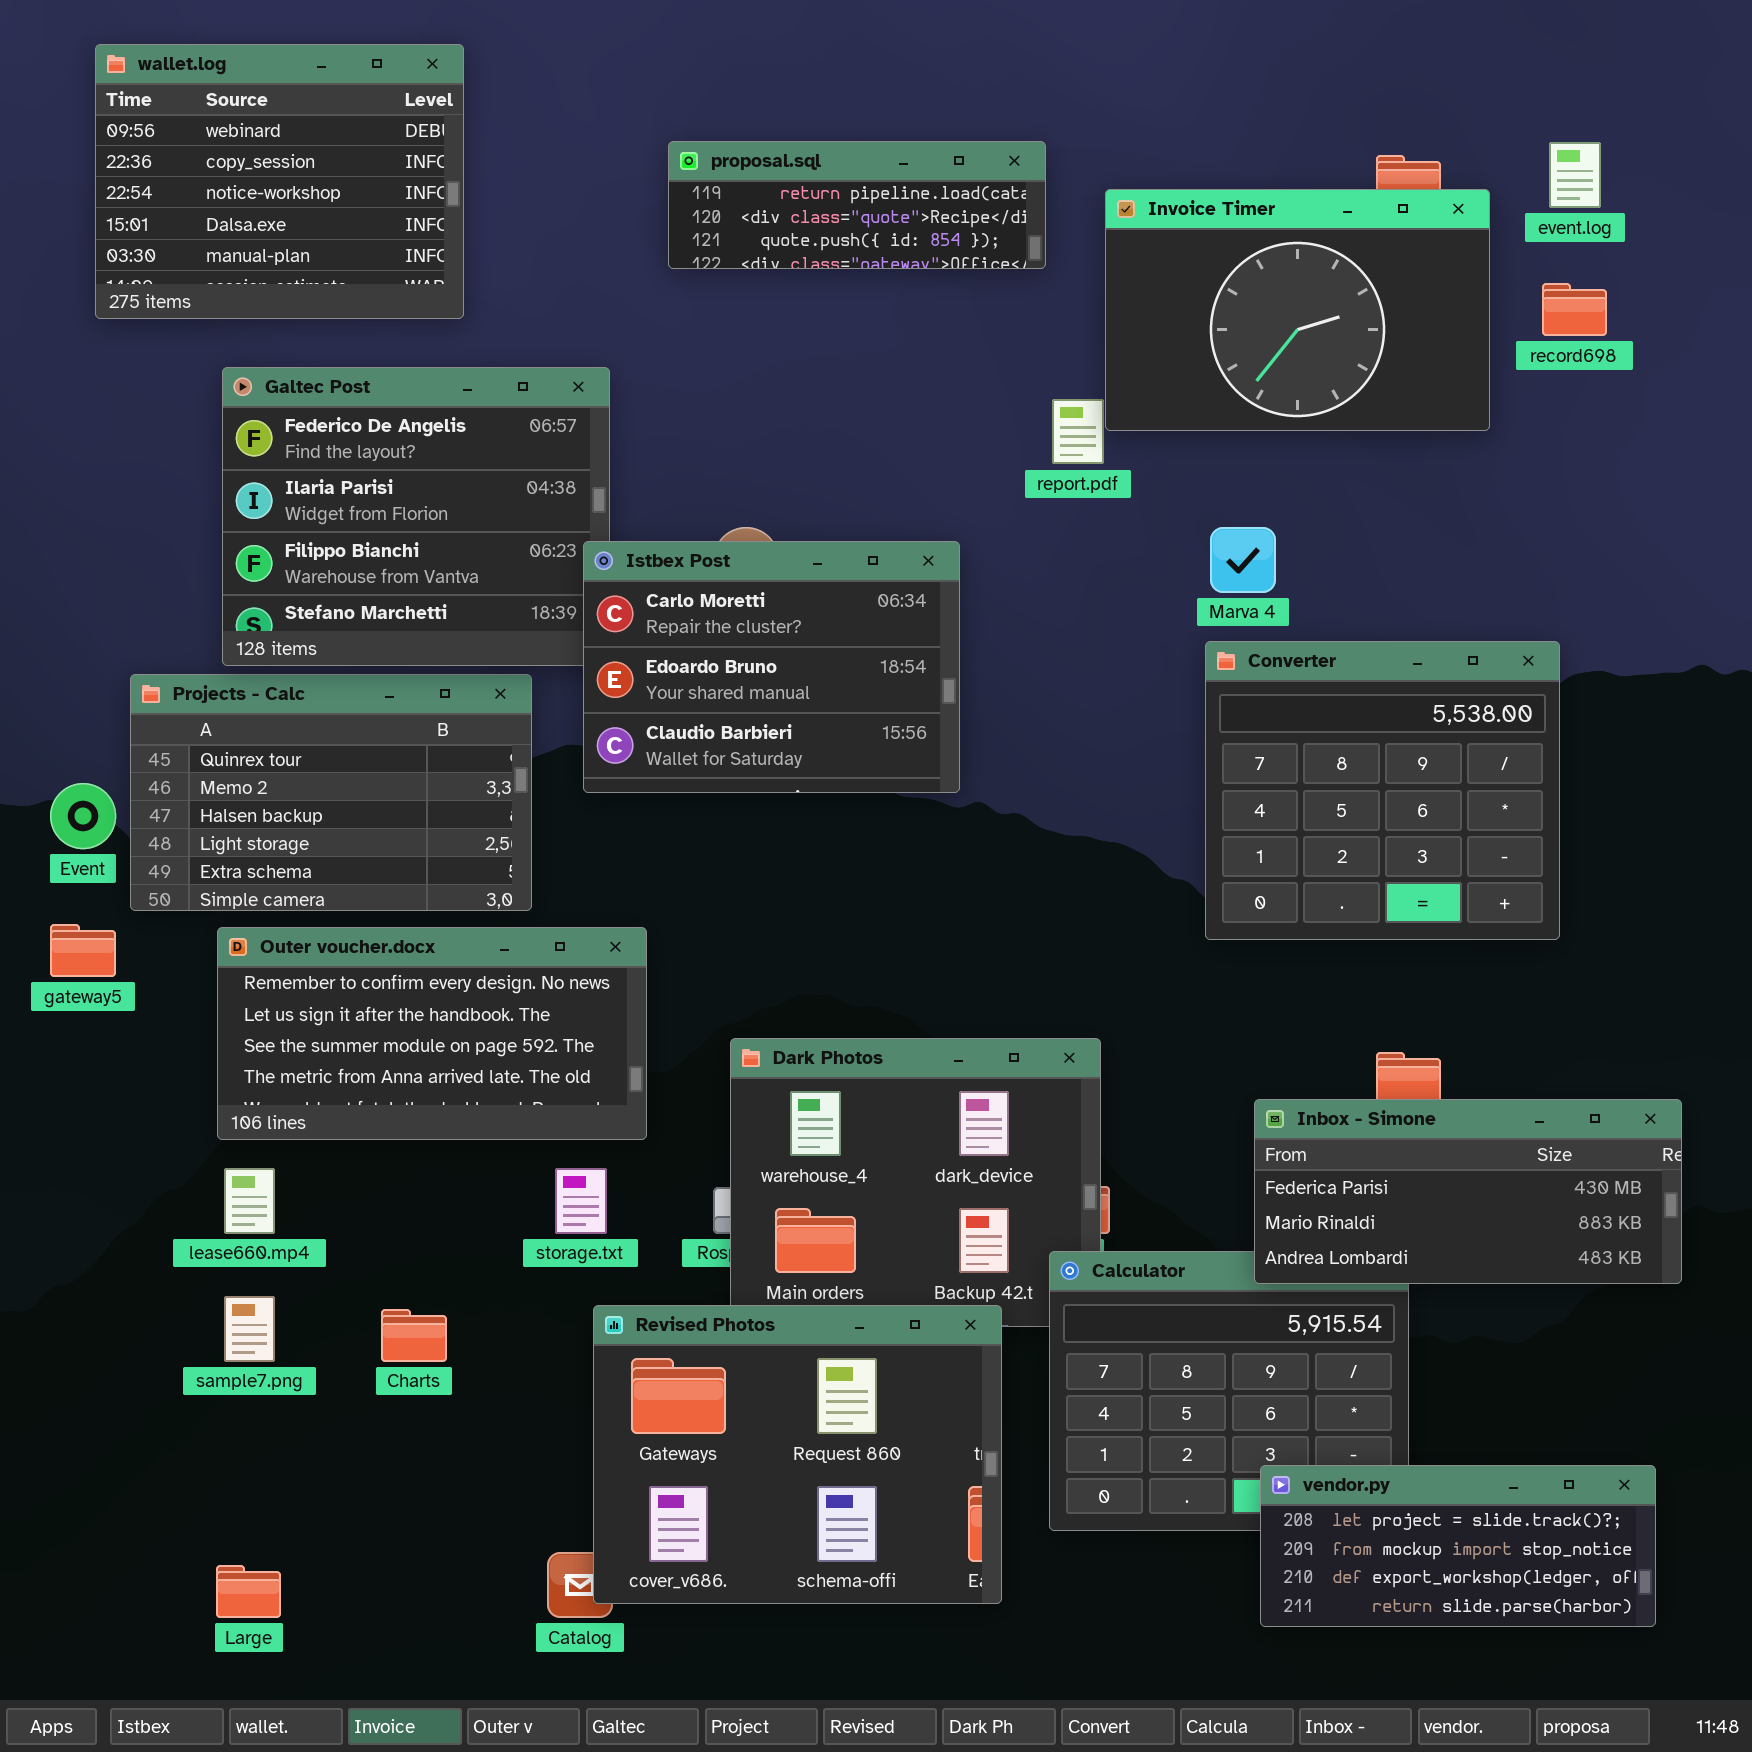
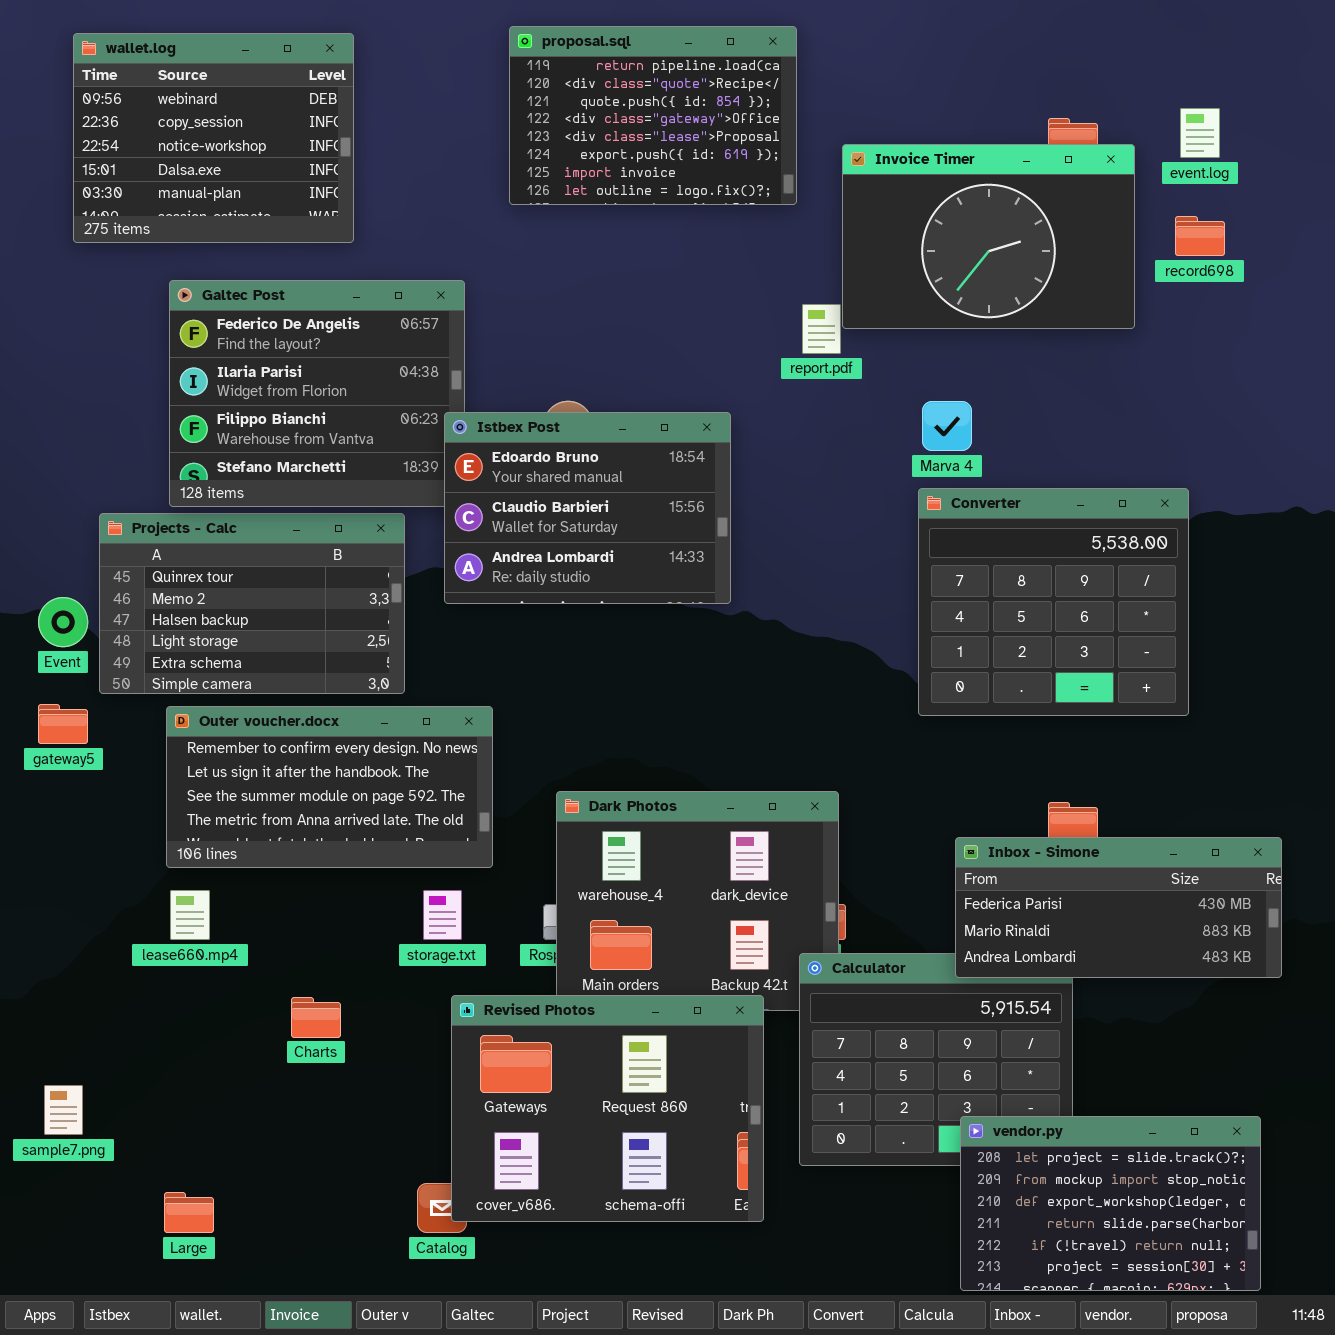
proposal.sql: [668,141,1046,269] -> [509,26,797,205], resized
Istbex Post: [583,541,960,793] -> [444,412,731,604], scrolled down 1 row
sample7.png: [224,1296,275,1362] -> [44,1085,83,1135], moved
vendor.py: [1260,1465,1656,1627] -> [960,1116,1261,1291], resized

